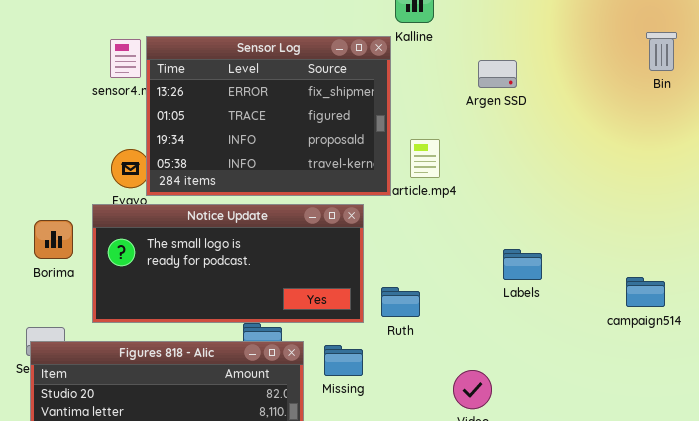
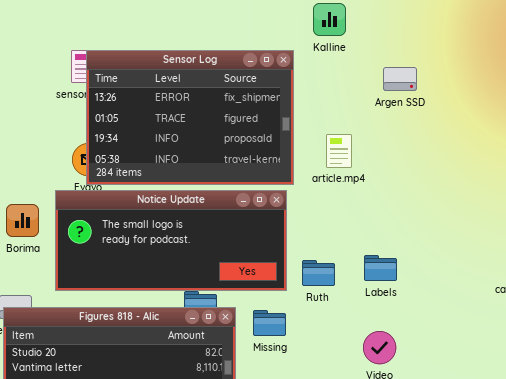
Sensor Log: [146,36,391,196] -> [86,50,294,185], moved
Labels: [503,249,542,280] -> [364,255,397,281], moved

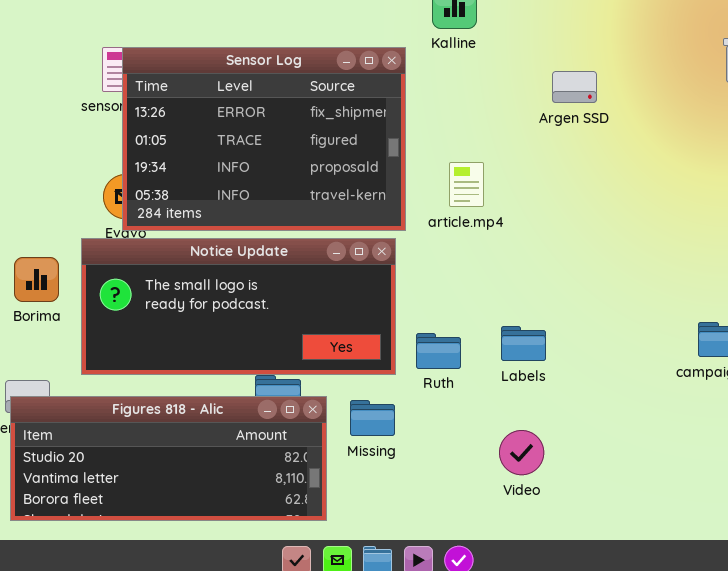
Argen SSD: [383,67,417,91] -> [552,71,597,103], moved

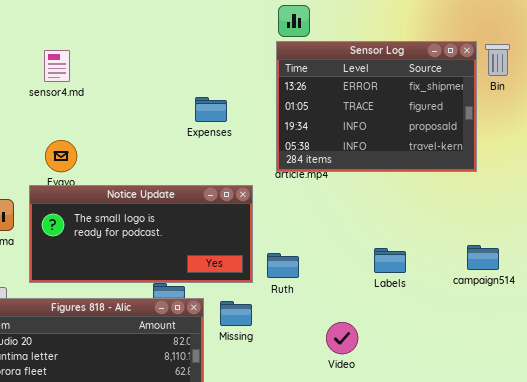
Sensor Log: [122,47,406,231] -> [276,41,477,172], moved
Labels: [501,326,546,361] -> [374,248,406,273], moved

